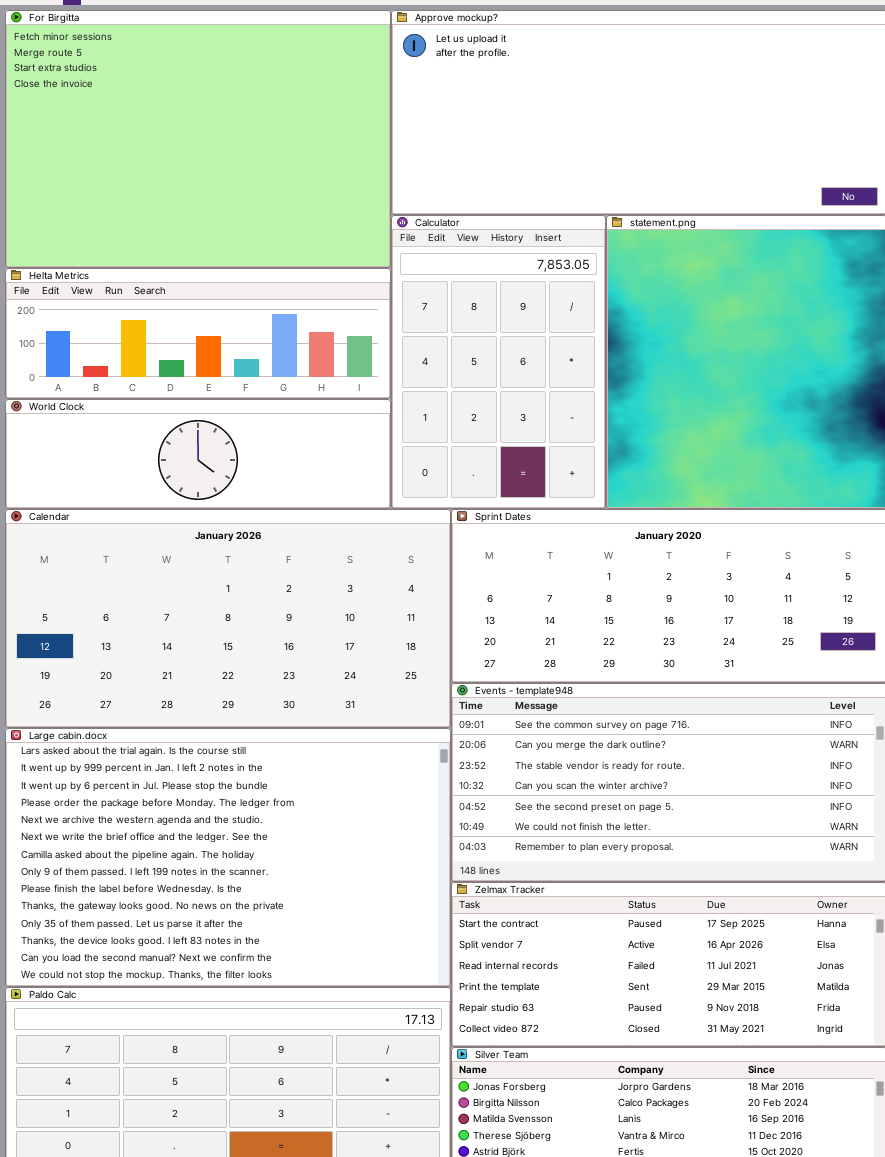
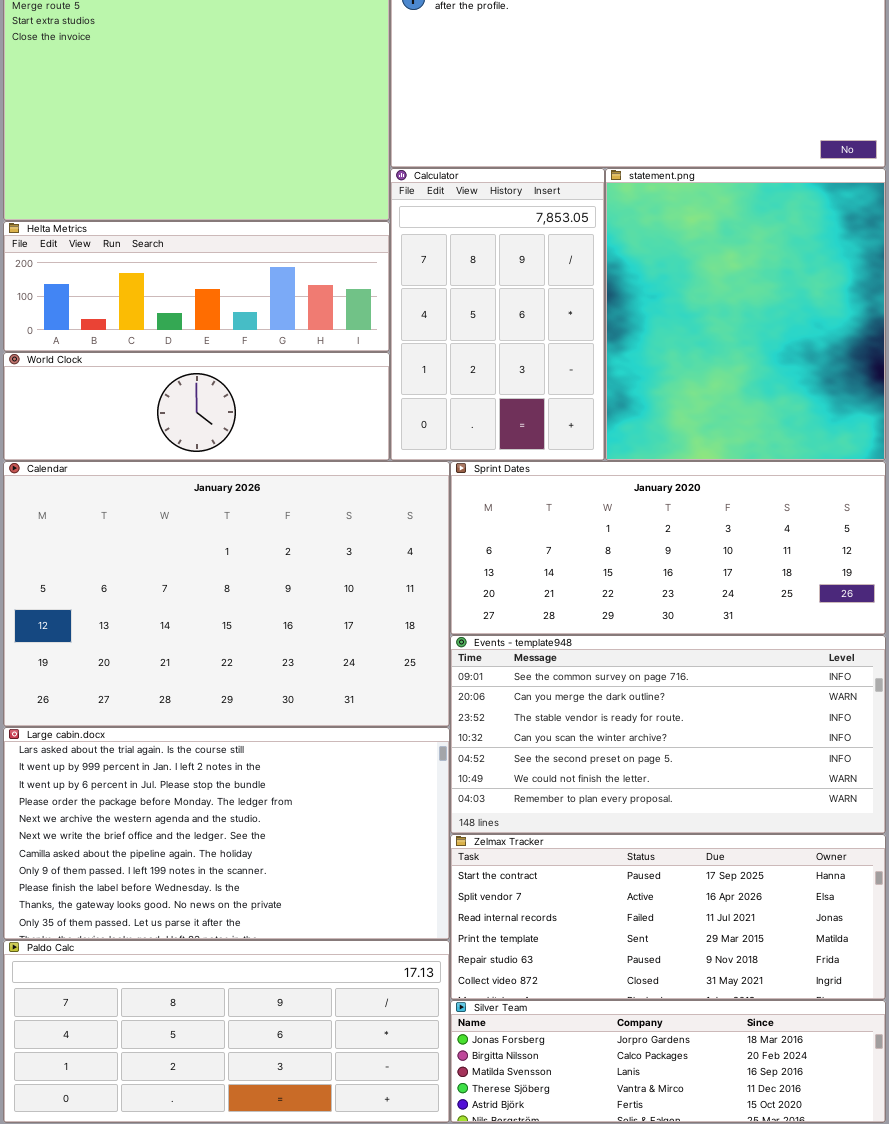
Calendar: [5,509,451,728] -> [3,461,450,727], resized
Large cabin.docx: [5,728,451,987] -> [3,727,450,940], resized

